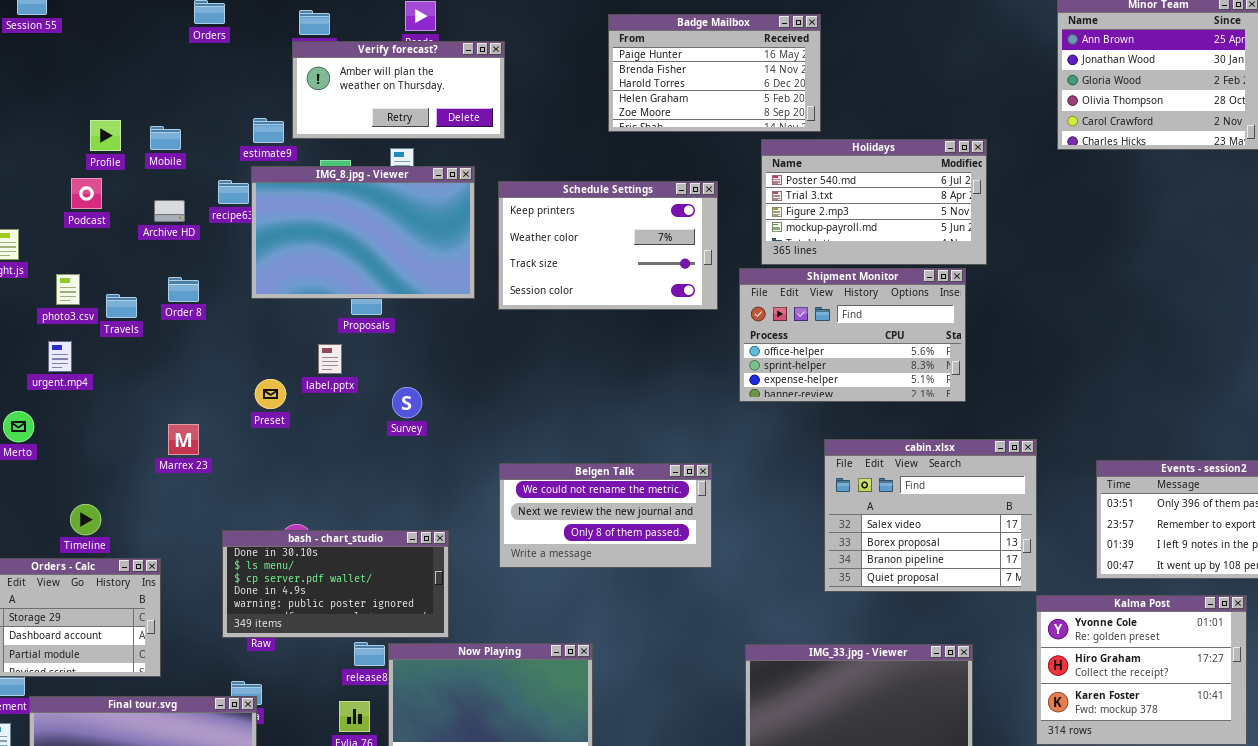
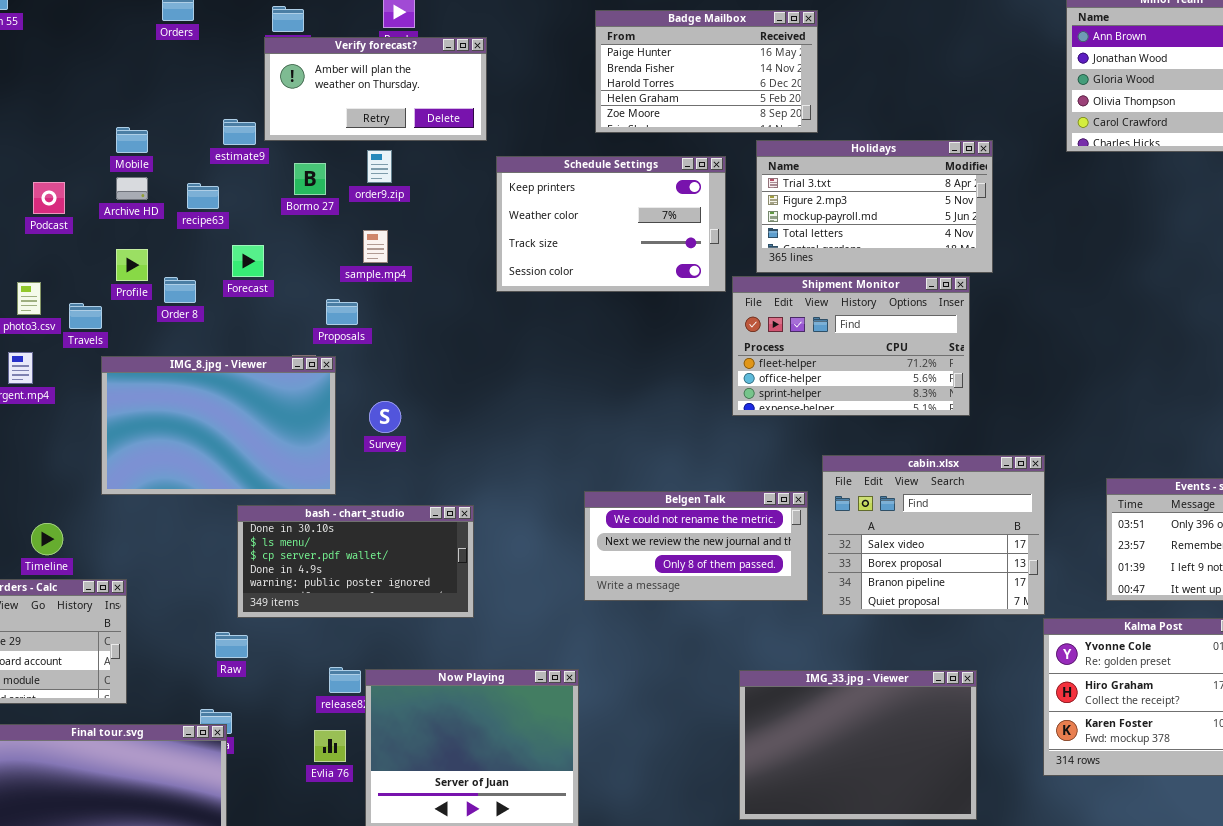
Profile: [90,120,121,151] -> [116,249,148,281], moved
Holidays: [761,139,987,265] -> [756,140,993,273], scrolled down 1 row
IMG_8.jpg - Viewer: [251,166,475,299] -> [101,356,336,495], moved
Schedule Settings: [498,181,718,310] -> [496,156,726,292], moved
Archive HD: [154,200,185,222] -> [116,177,148,200], moved
Shipment Monitor: [739,268,966,402] -> [732,276,970,416], scrolled up 1 row
Order 8: [168,277,199,302] -> [164,277,196,303], moved
Belgen Talk: [499,463,712,568] -> [584,491,808,601], moved
bash - chart_studio: [222,530,449,638] -> [237,505,474,618], moved

